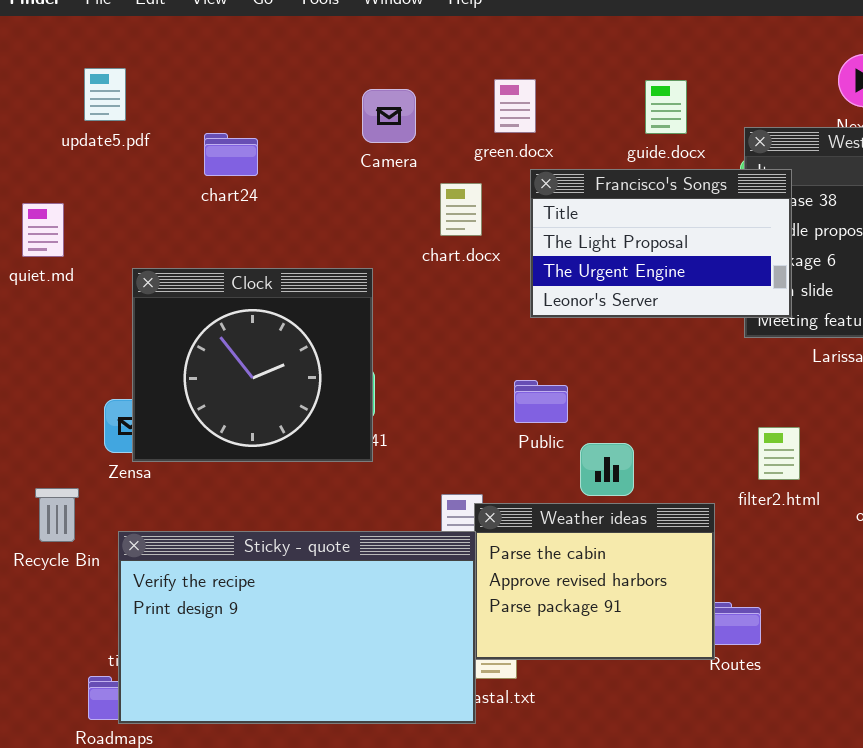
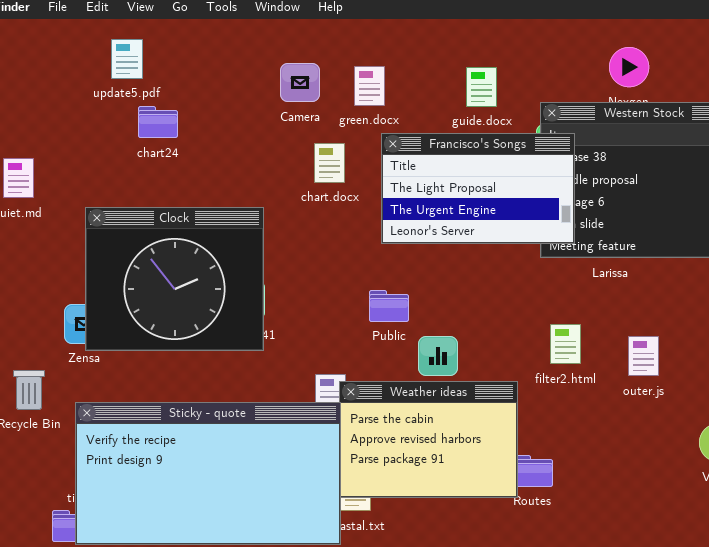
update5.pdf: [84,68,126,121] -> [111,39,143,79], moved
Camera: [362,89,416,143] -> [280,63,320,102], moved

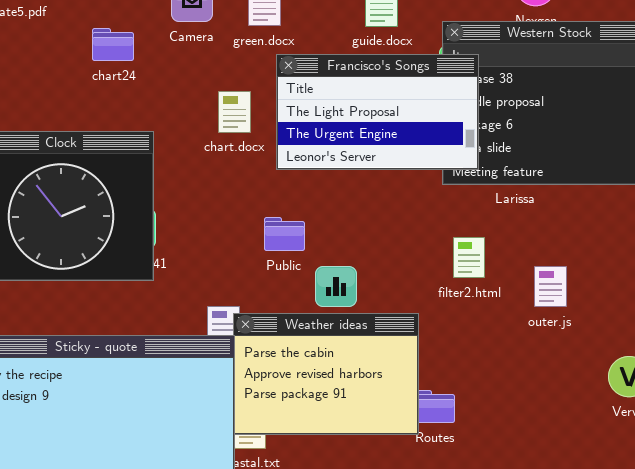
chart24: [138,106,178,138] -> [92,28,134,61], moved
chart.docx: [314,143,345,183] -> [218,91,251,133], moved
filter2.html: [550,324,581,364] -> [453,237,485,278], moved

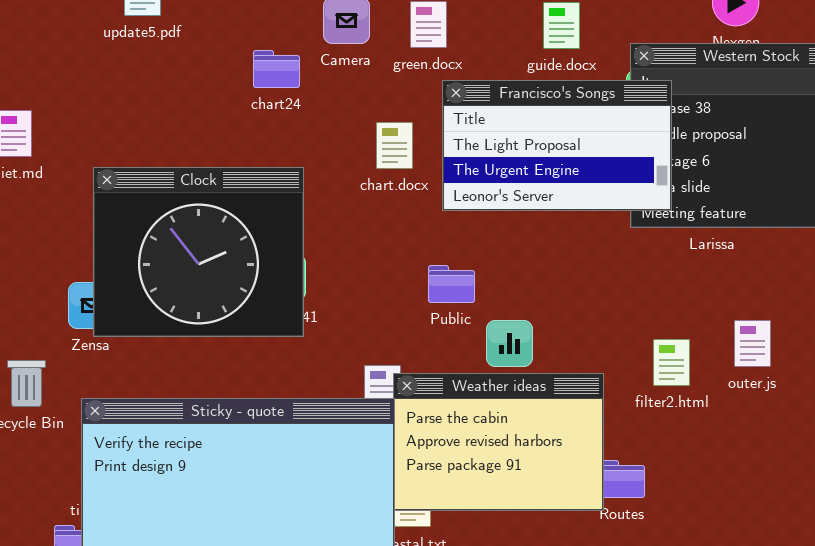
chart24: [92,28,134,61] -> [253,50,300,88], moved
filter2.html: [453,237,485,278] -> [653,339,690,386], moved

